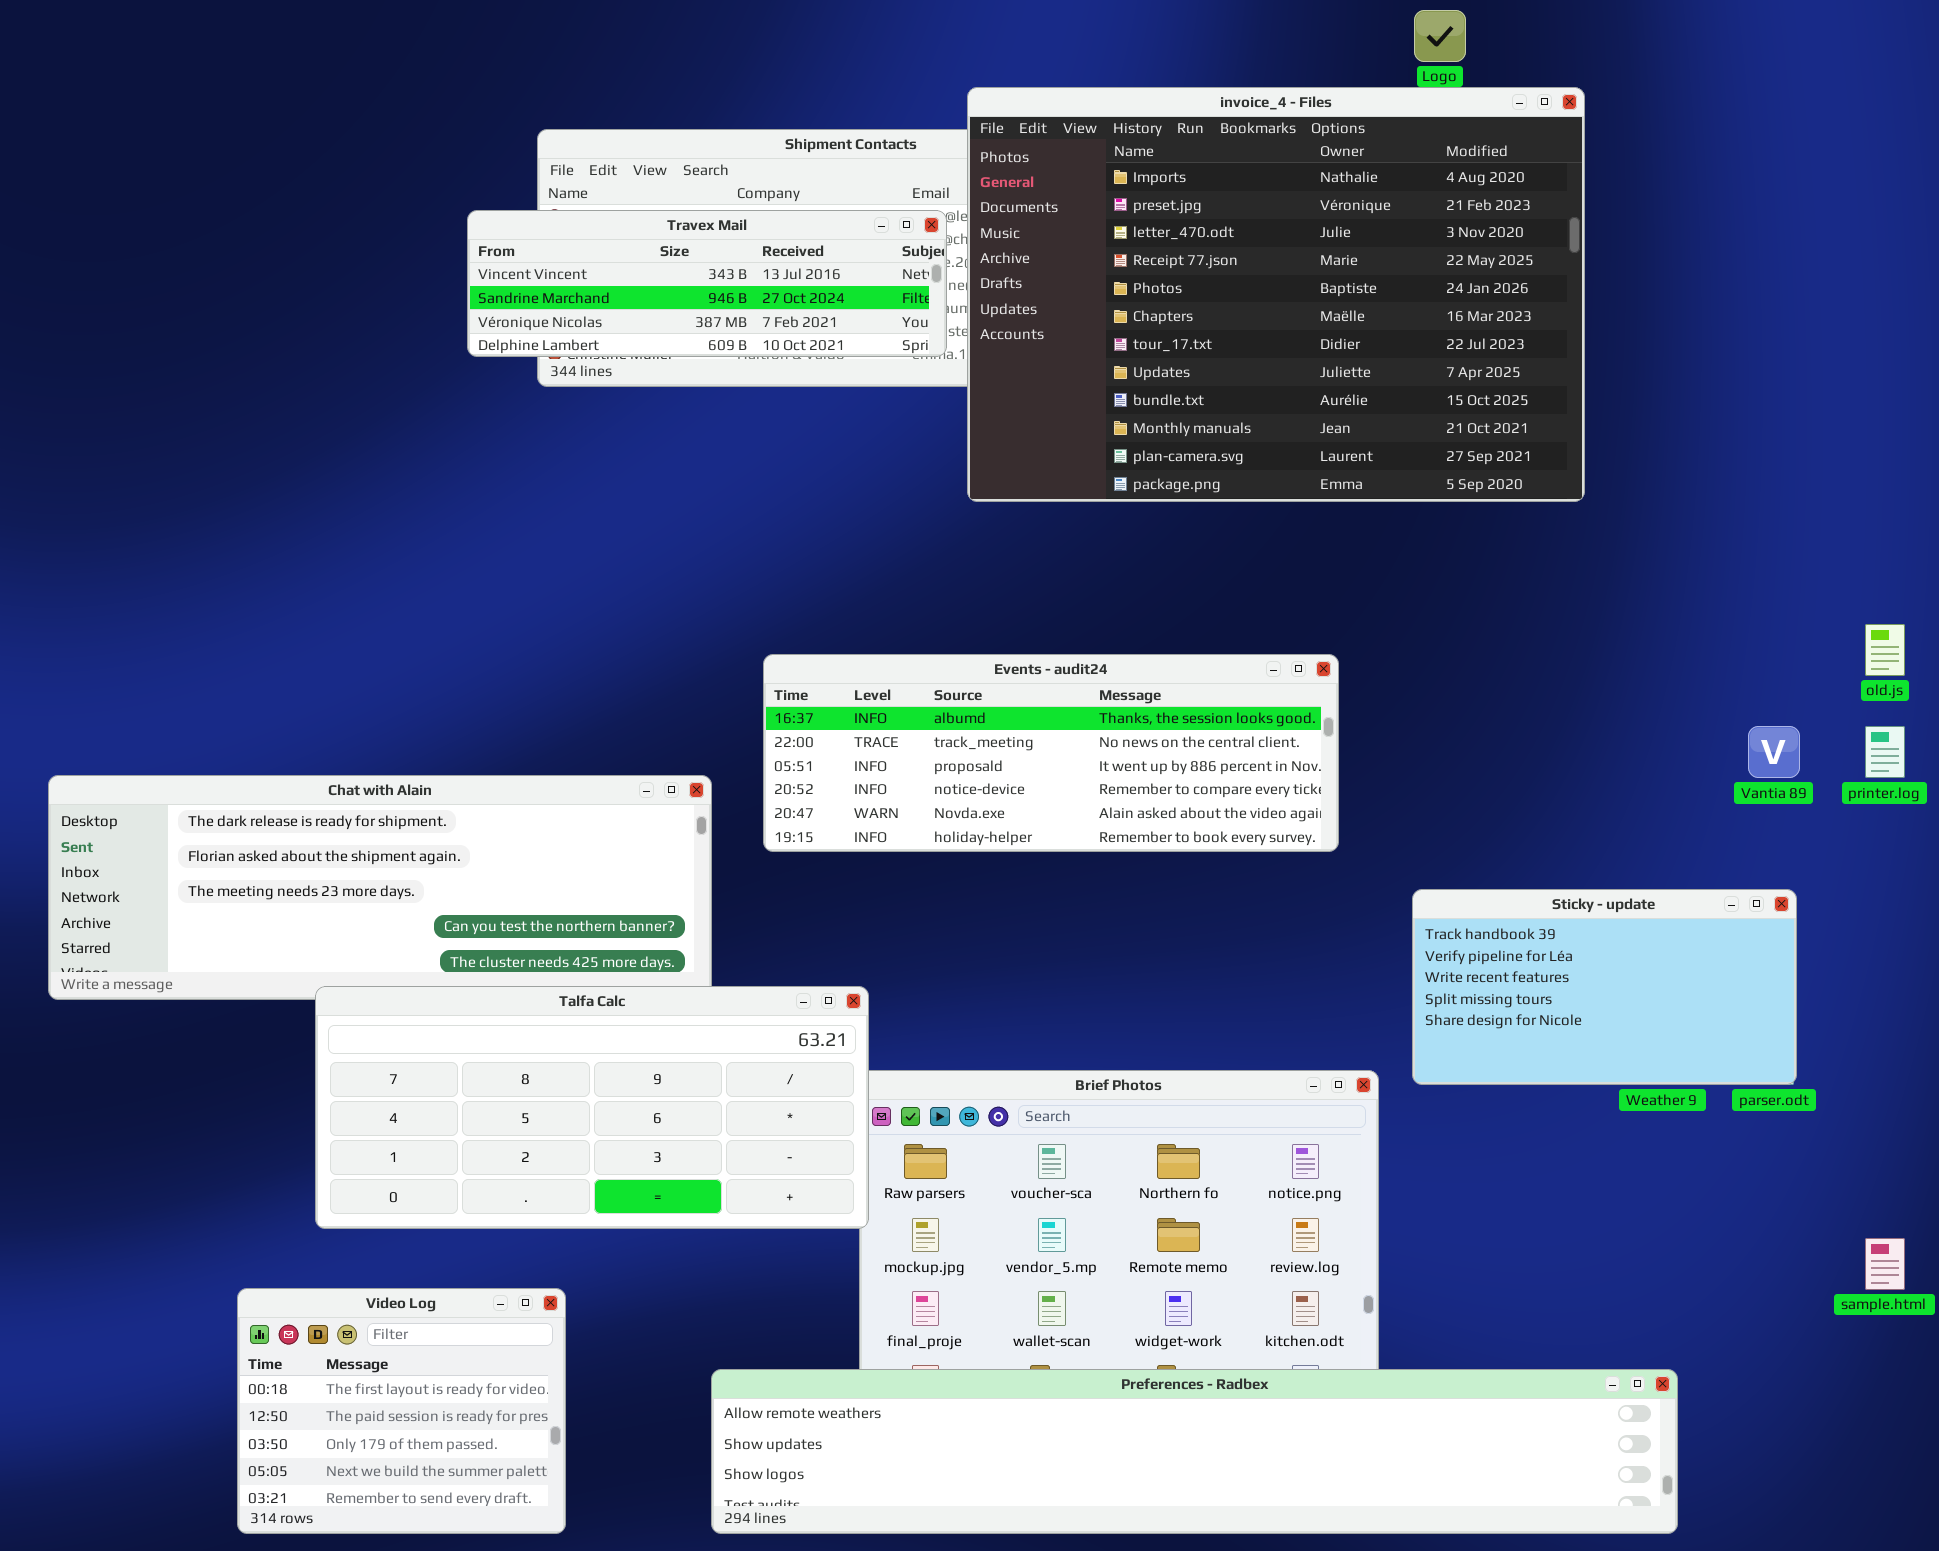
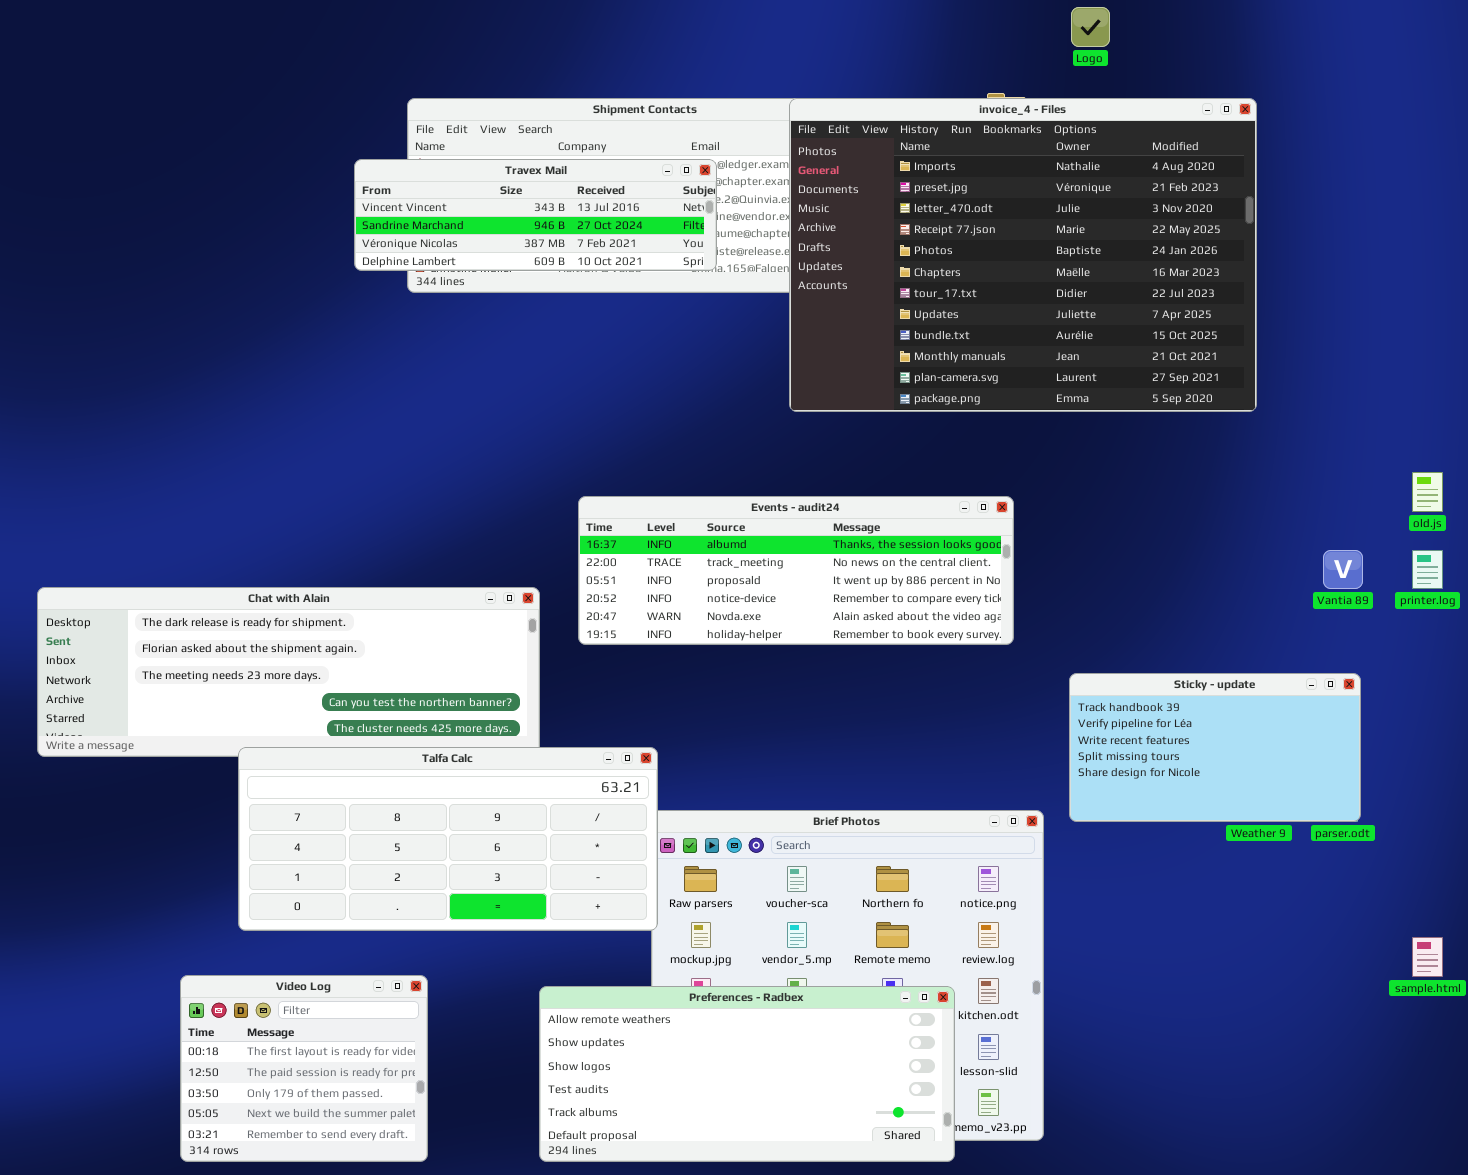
invoice_4 - Files: [967,87,1585,502] -> [789,98,1257,412], moved
Preferences - Radbex: [711,1369,1678,1534] -> [539,986,955,1162], resized

